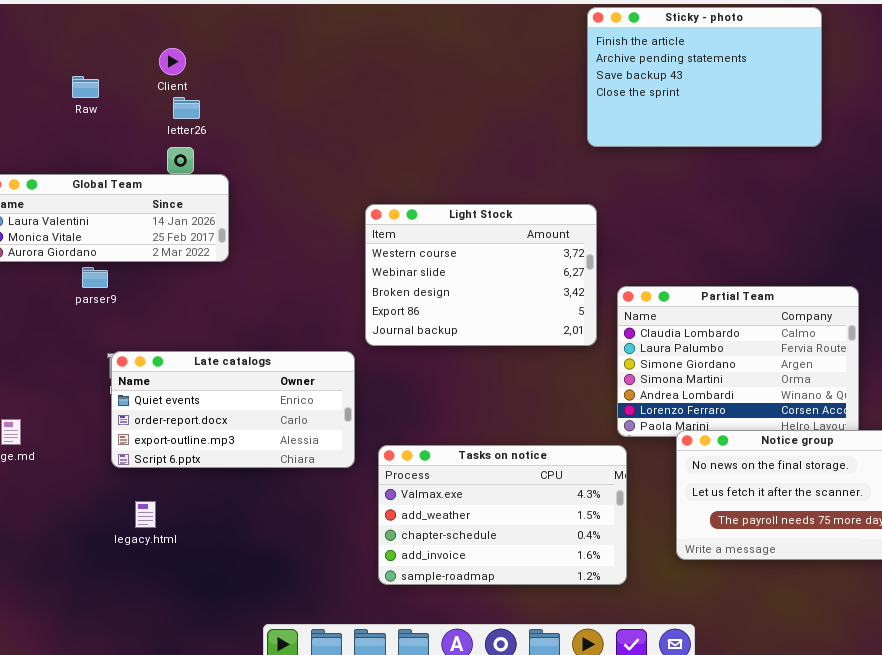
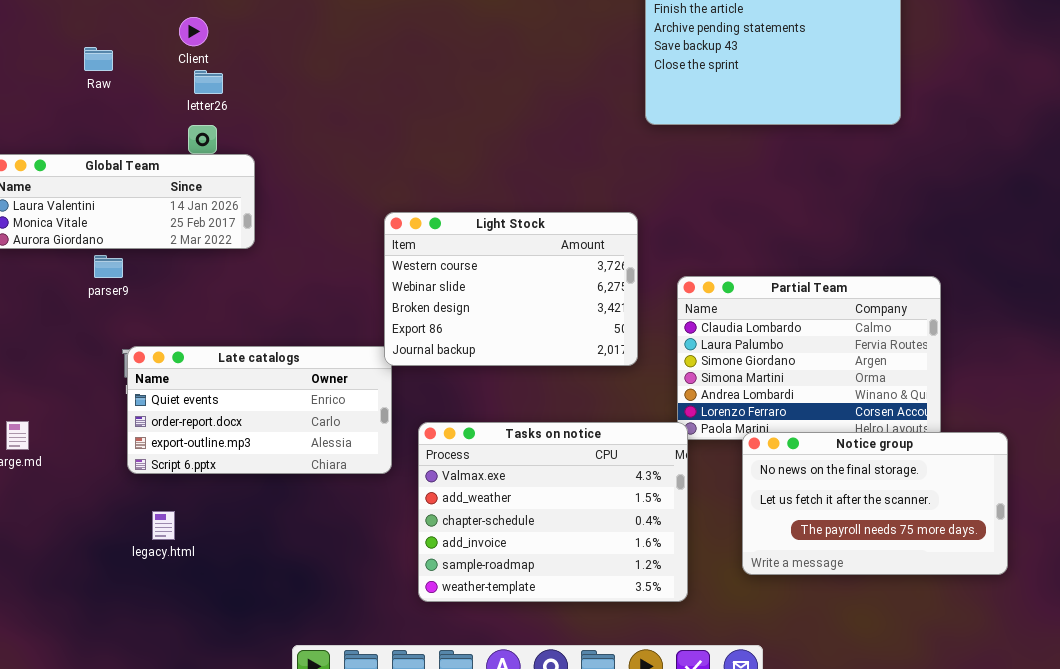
Light Stock: [365,204,597,346] -> [384,212,638,366], moved
Tasks on notice: [378,445,627,585] -> [418,422,688,602], resized

